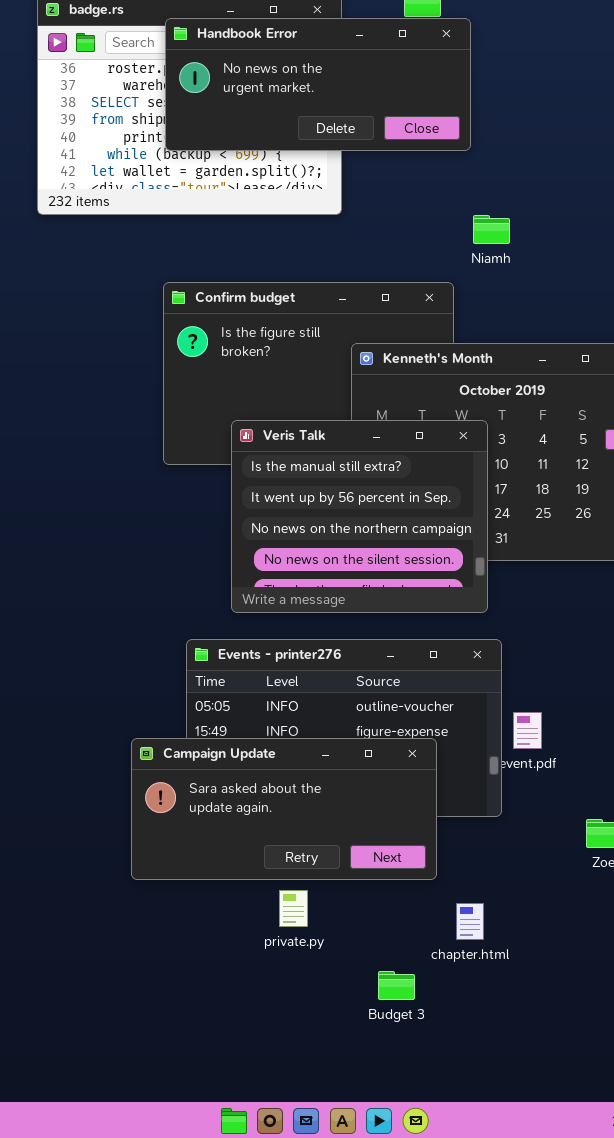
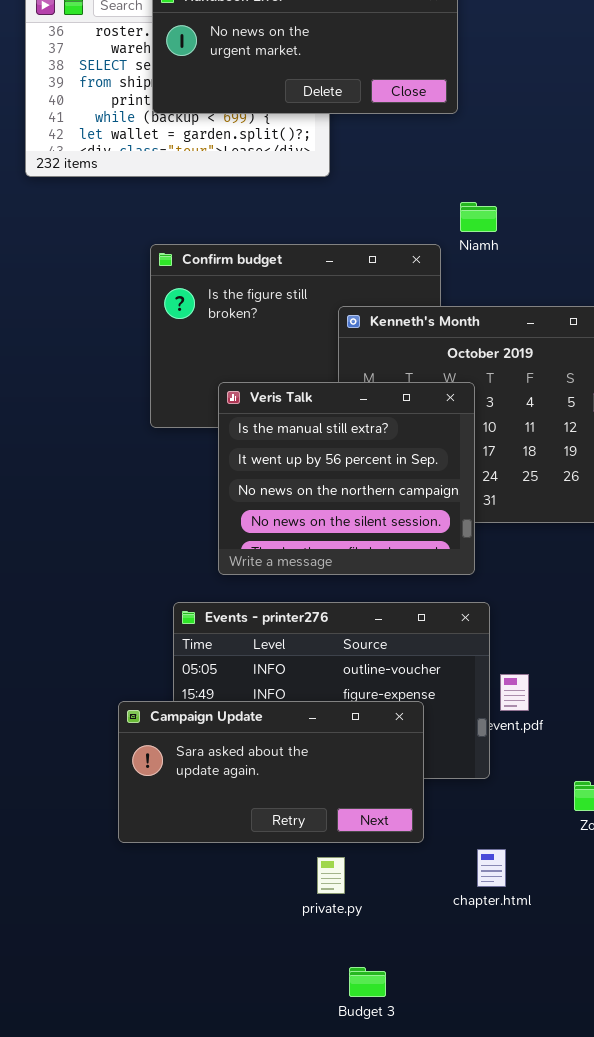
Niamh: [473,215,510,244] -> [460,202,497,232], moved
private.py: [279,890,308,927] -> [317,857,345,894], moved
chapter.html: [456,903,484,940] -> [477,849,506,887], moved
Budget 3: [378,971,415,1000] -> [349,967,386,997], moved

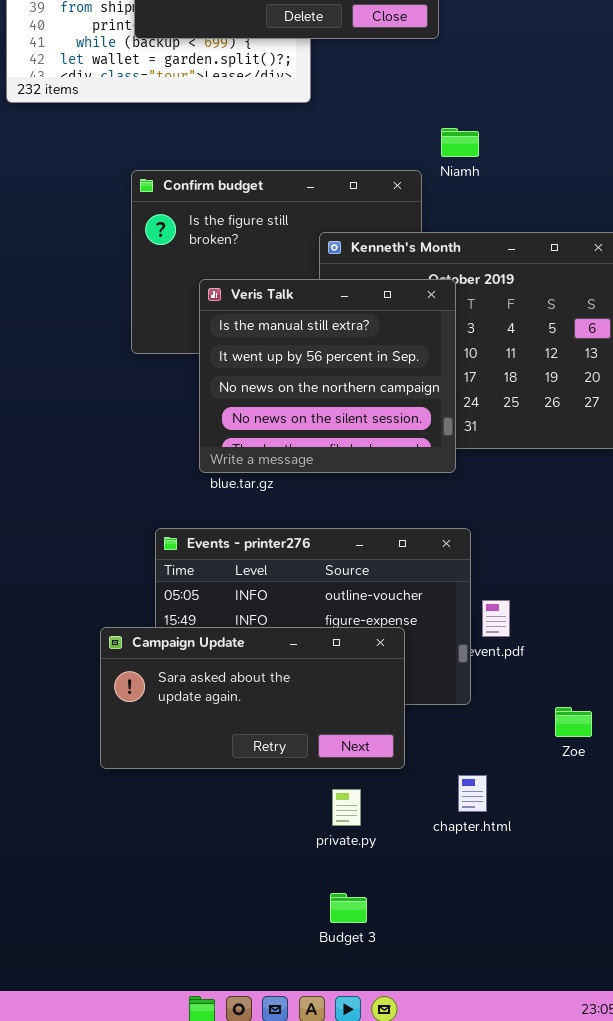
Veris Talk: [218,382,475,575] -> [199,279,456,473], moved
private.py: [317,857,345,894] -> [332,789,361,826], moved

